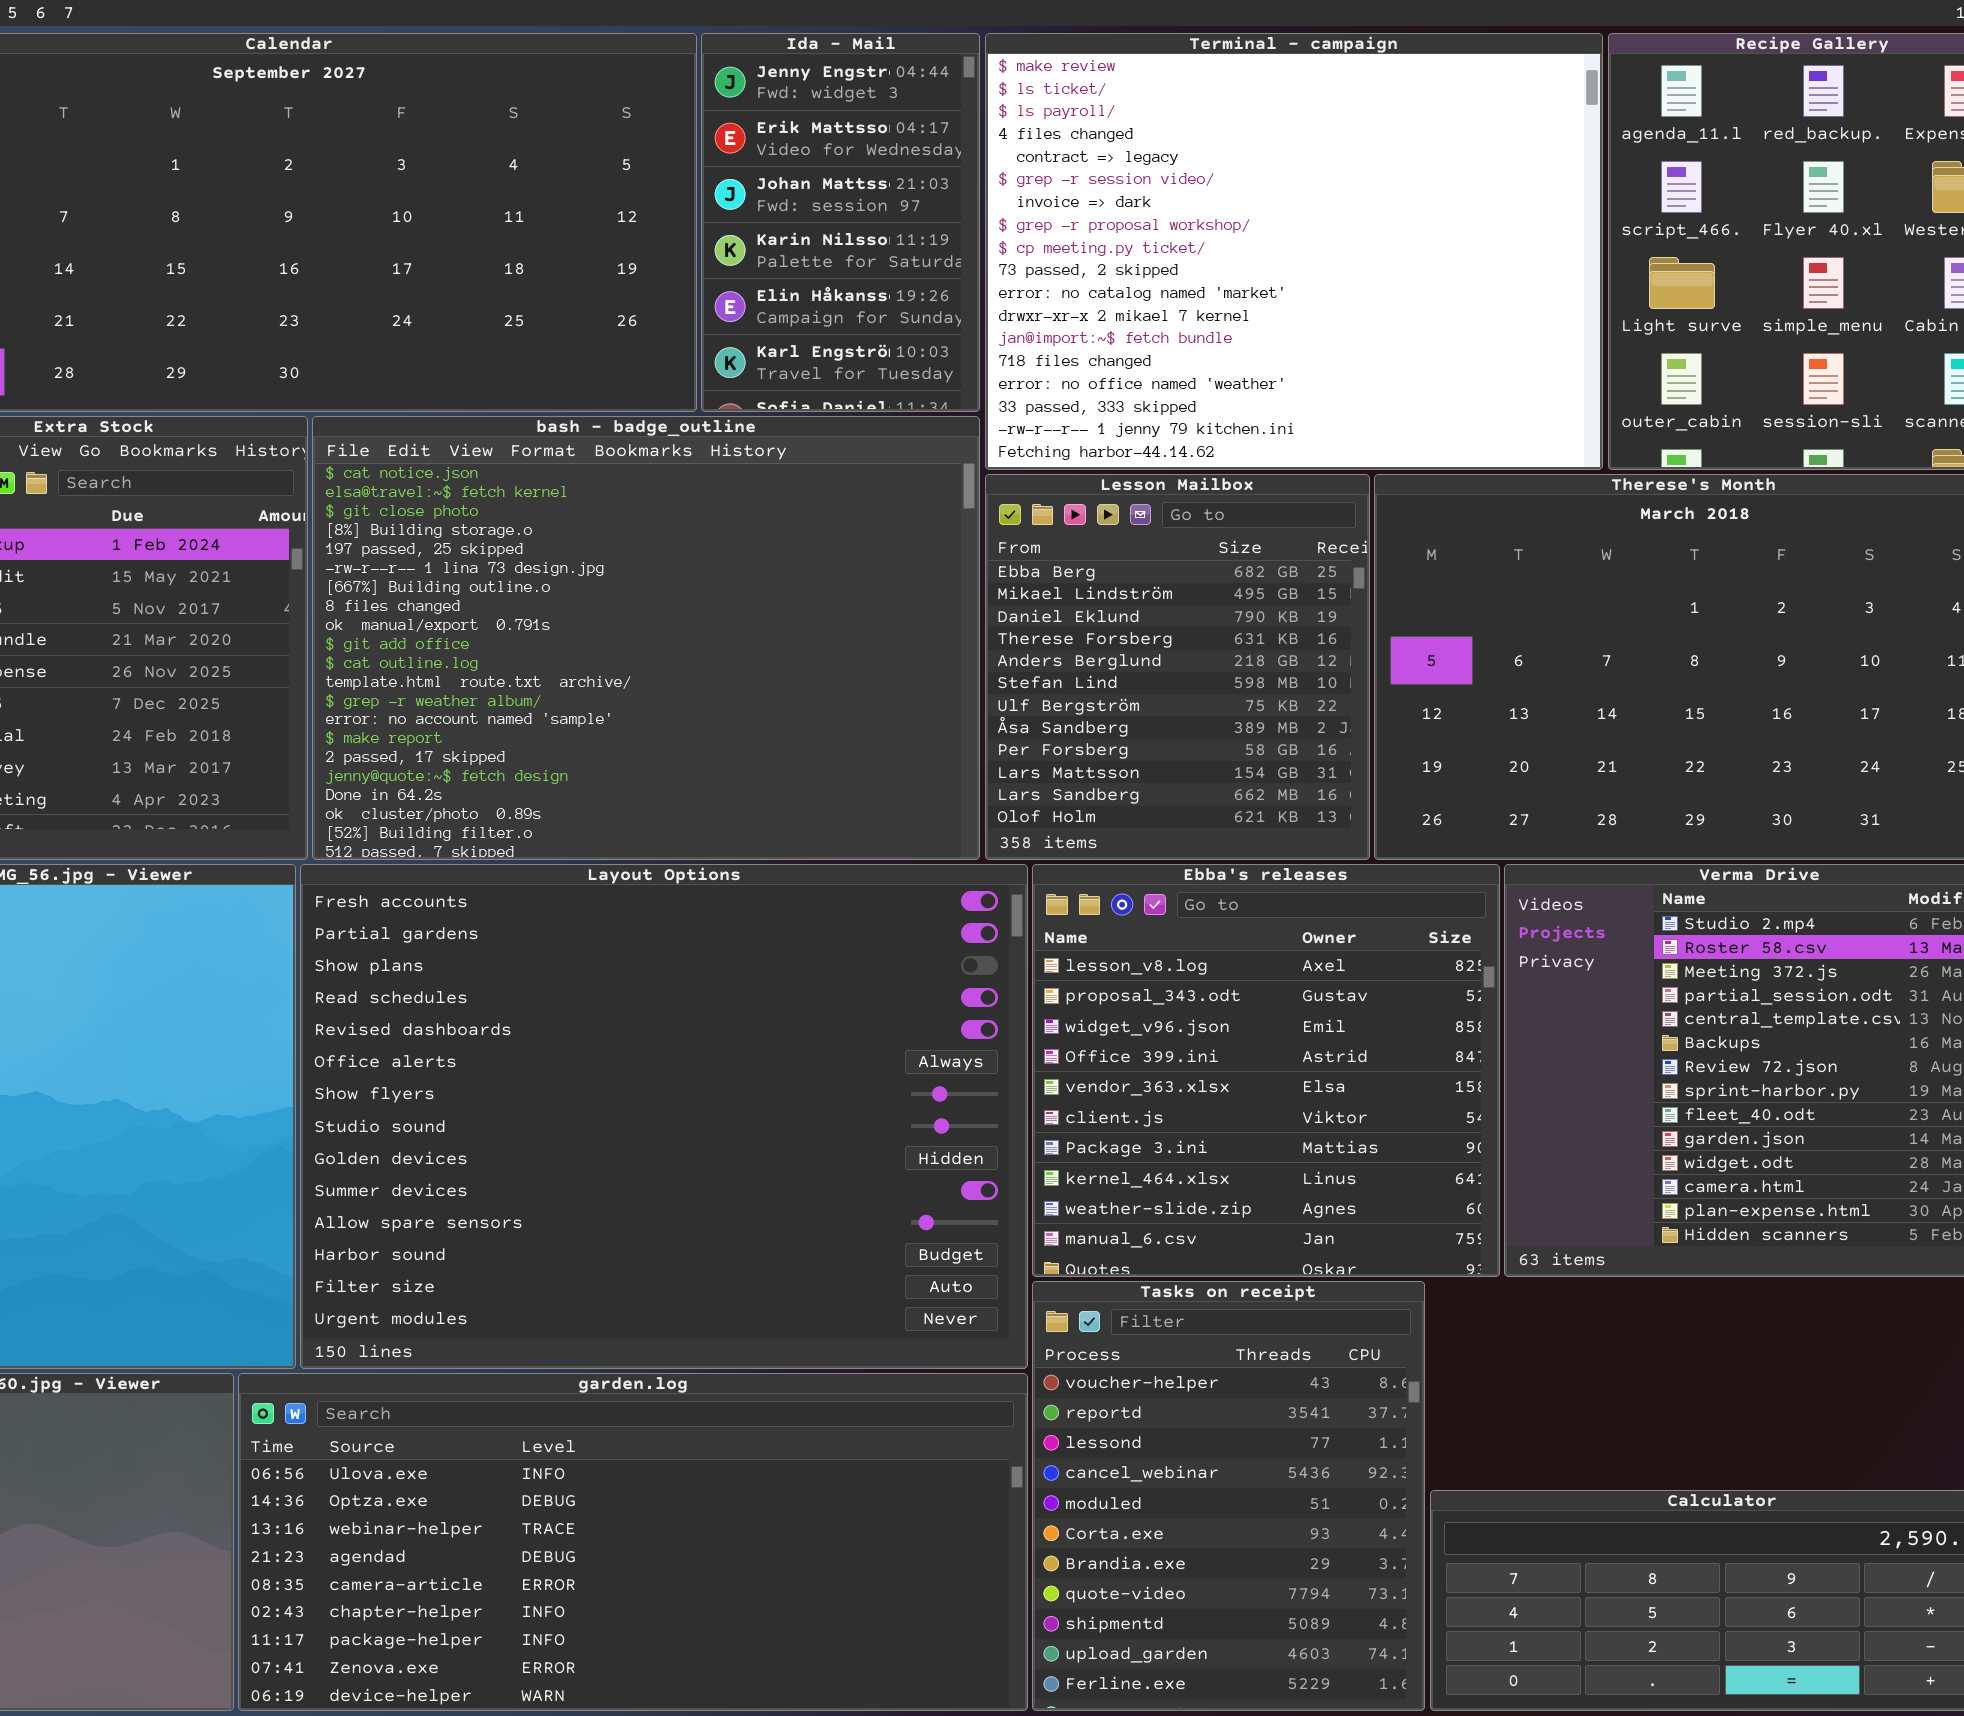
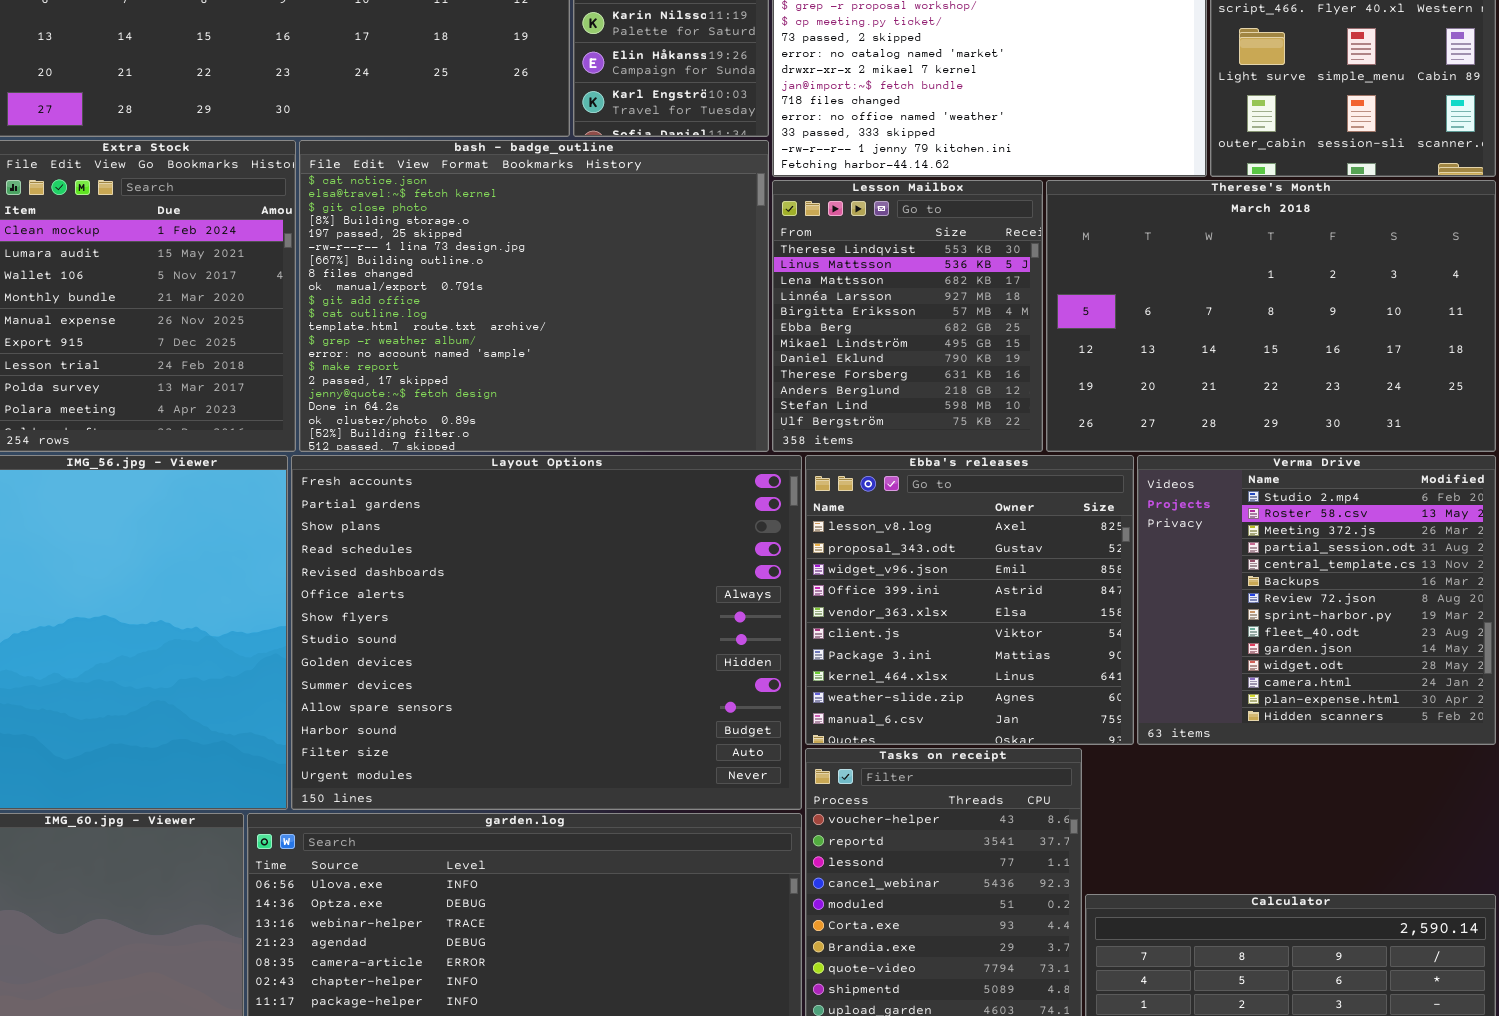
Lesson Mailbox: [985,474,1370,860] -> [772,180,1043,452], scrolled up 5 rows

